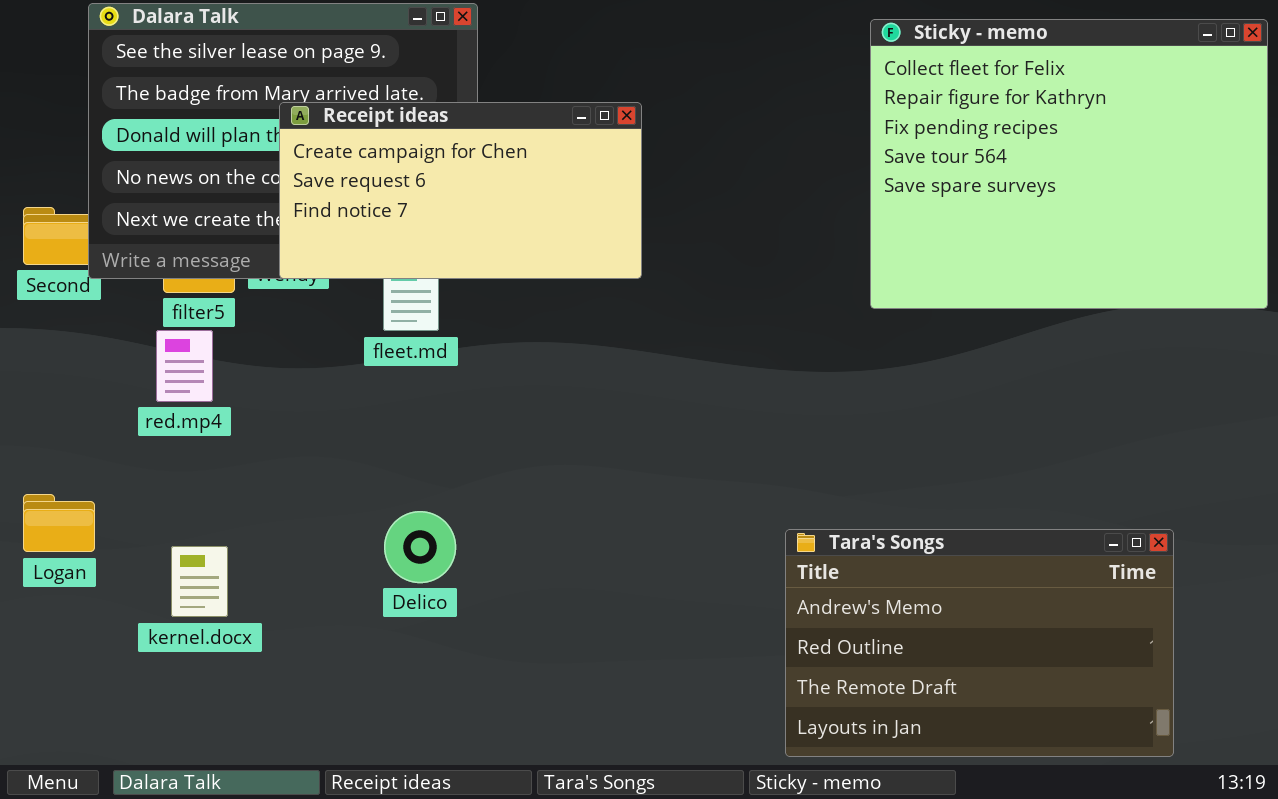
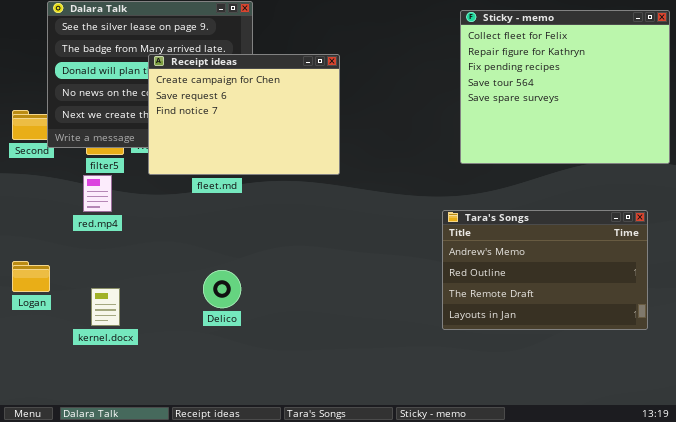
Receipt ideas: [279,102,642,279] -> [148,54,340,175], resized
Tara's Songs: [785,529,1174,757] -> [442,210,648,330], moved

